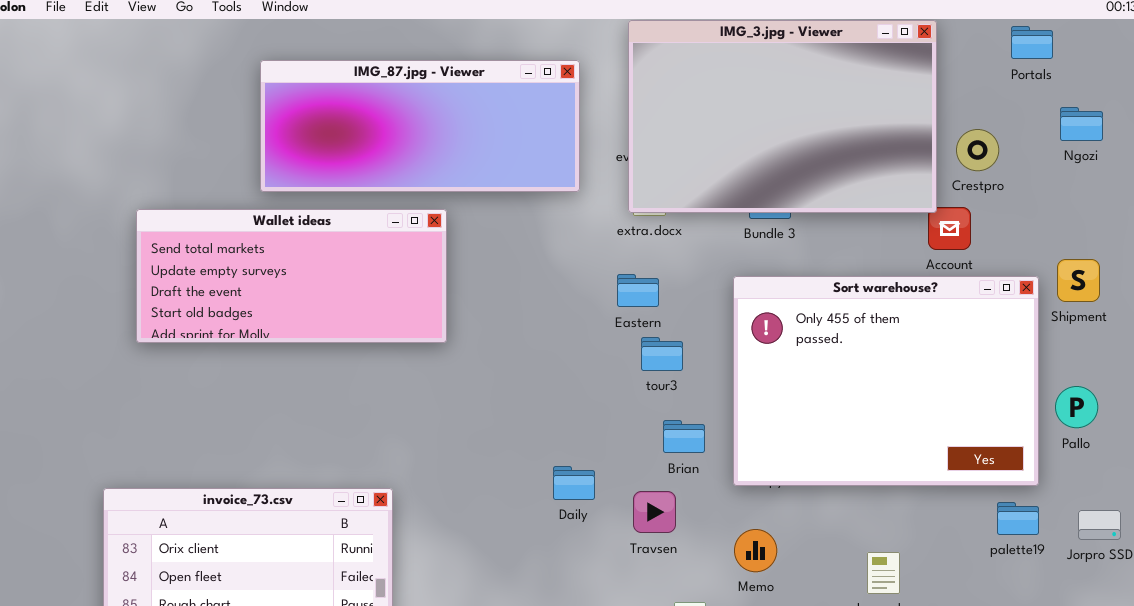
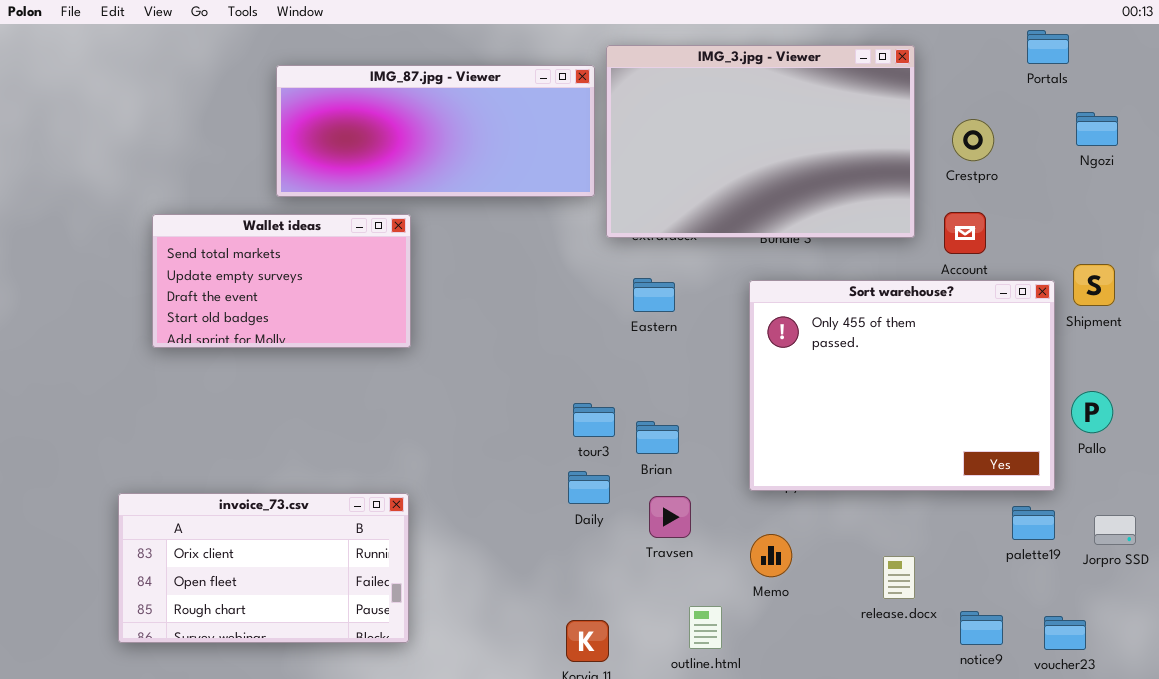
IMG_3.jpg - Viewer: [628,20,937,213] -> [606,45,915,238], moved
Crestpro: [956,129,999,171] -> [952,119,994,161], moved
Wallet ideas: [136,209,447,343] -> [152,214,411,348], resized
tour3: [641,337,683,371] -> [573,403,615,437], moved
Brian: [663,420,705,453] -> [636,421,679,454], moved

